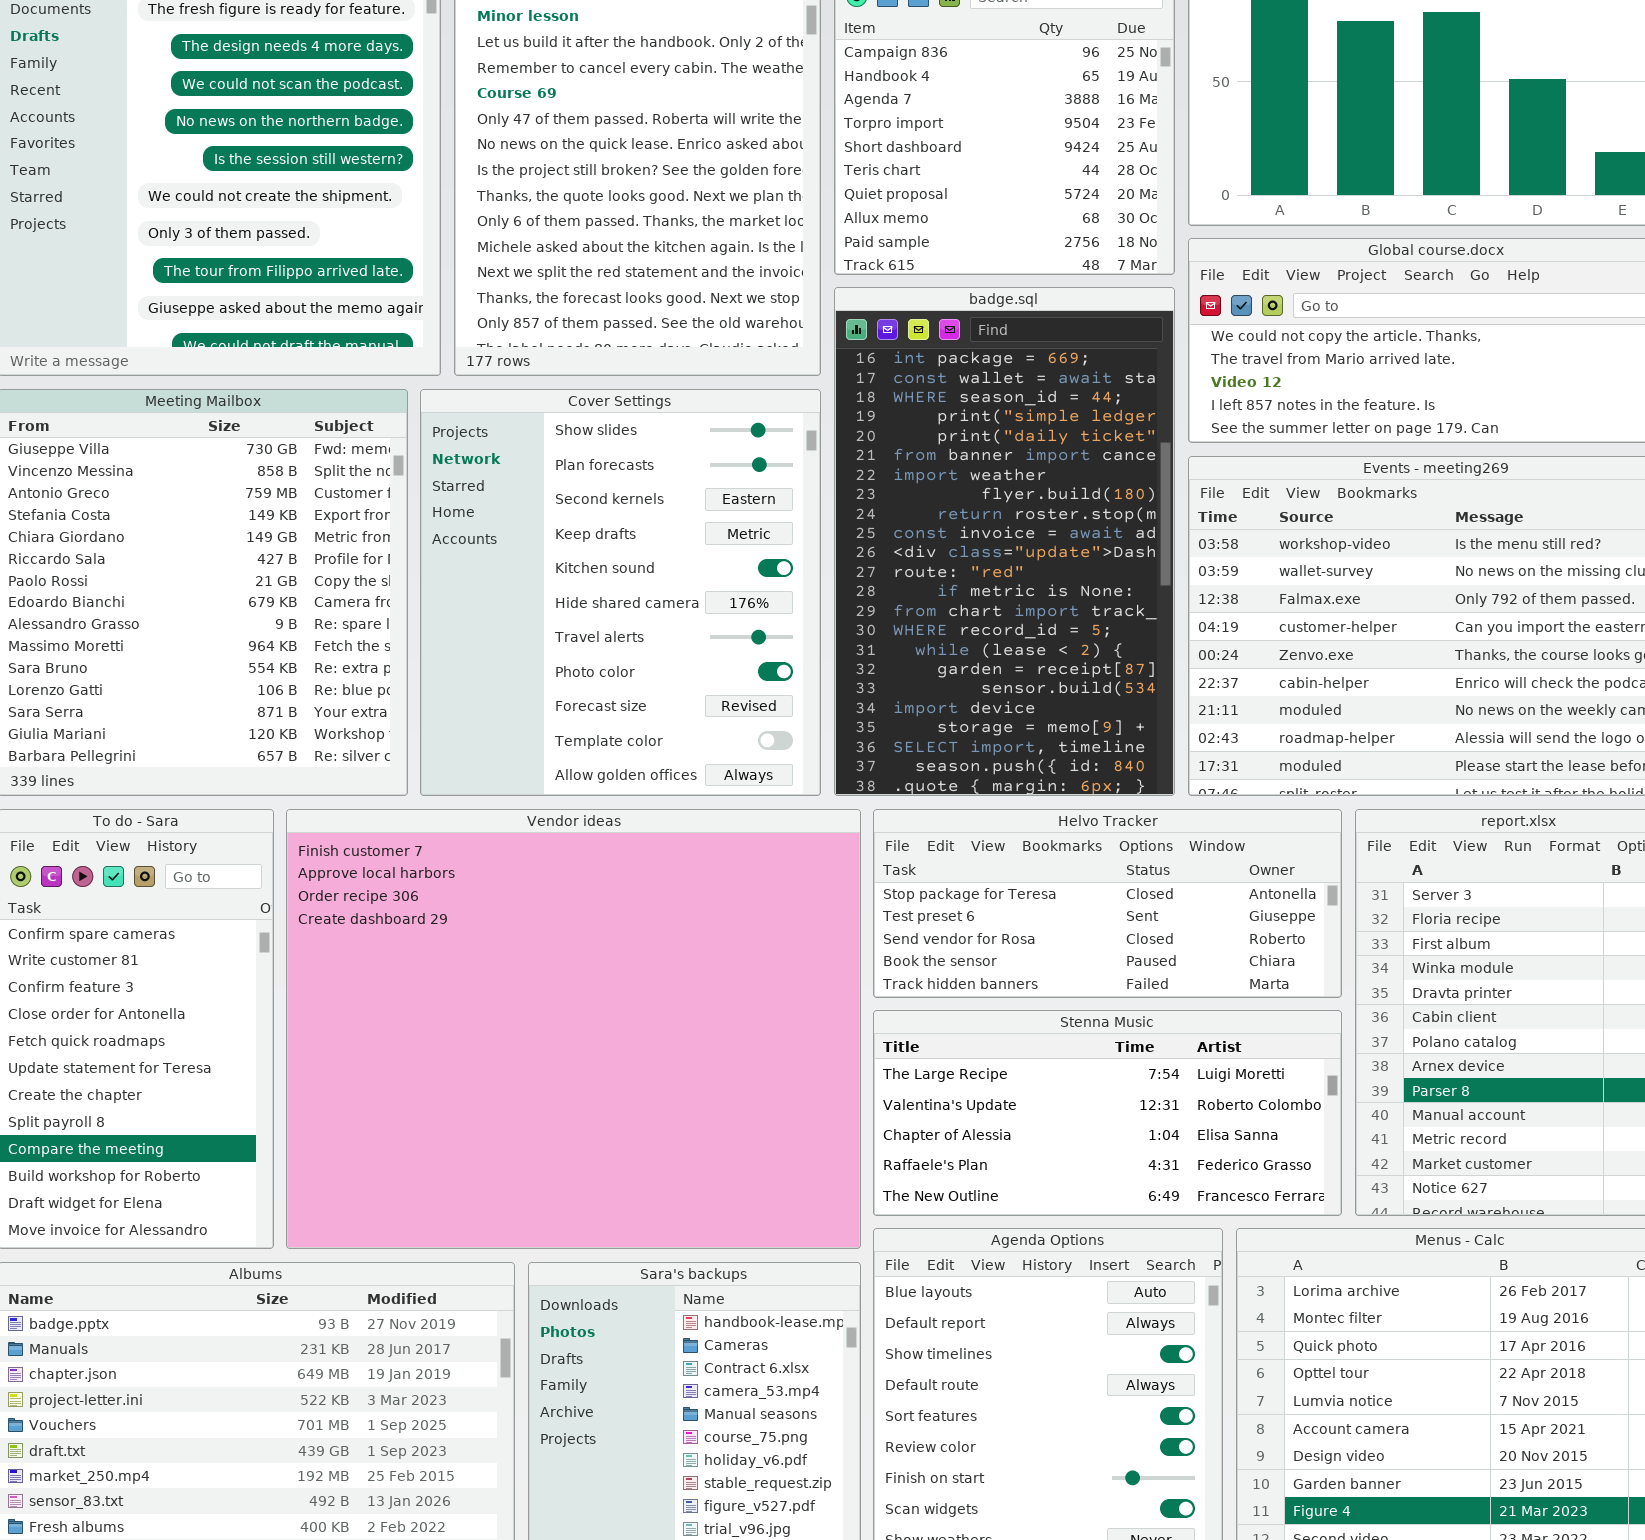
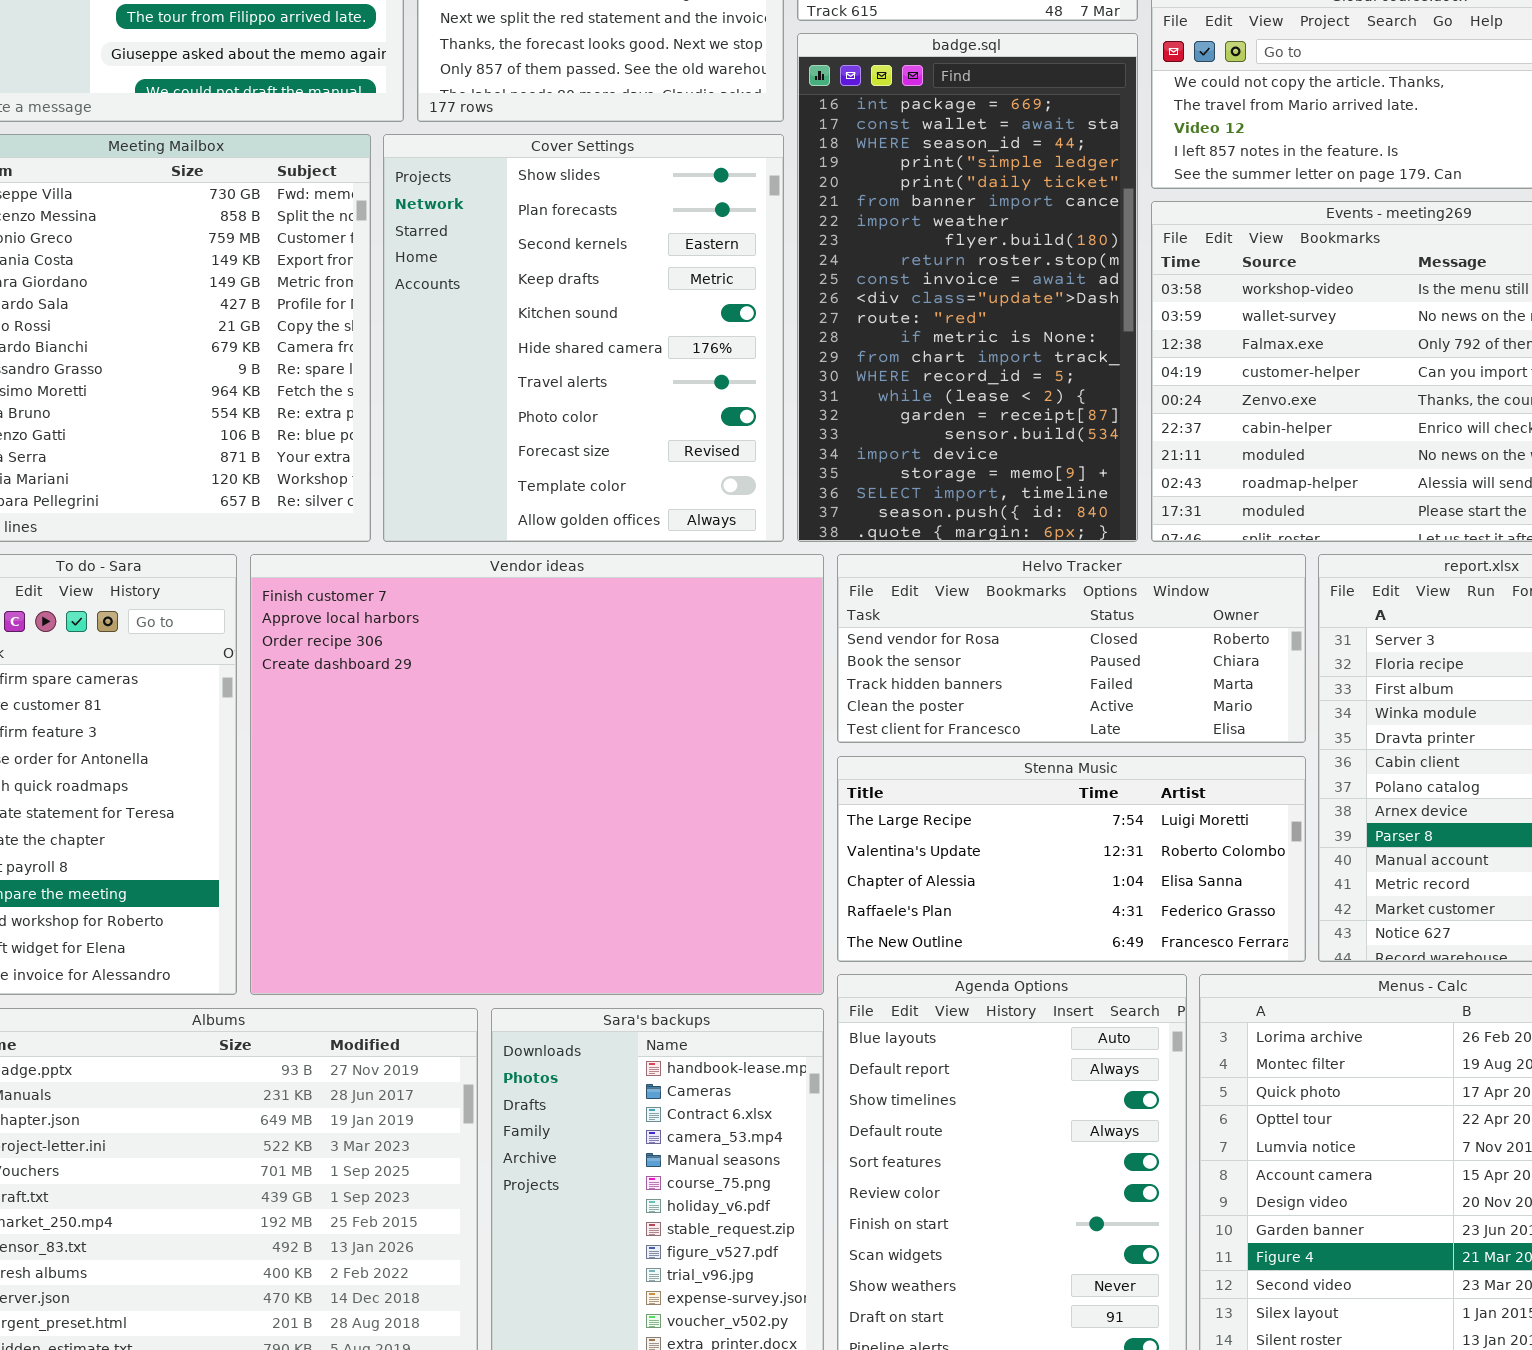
Helvo Tracker: [873,809,1342,998] -> [837,554,1306,743], scrolled down 2 rows

